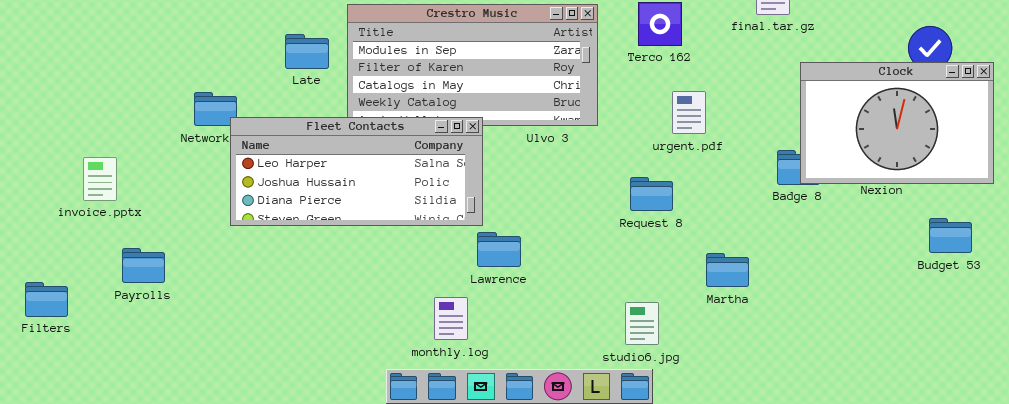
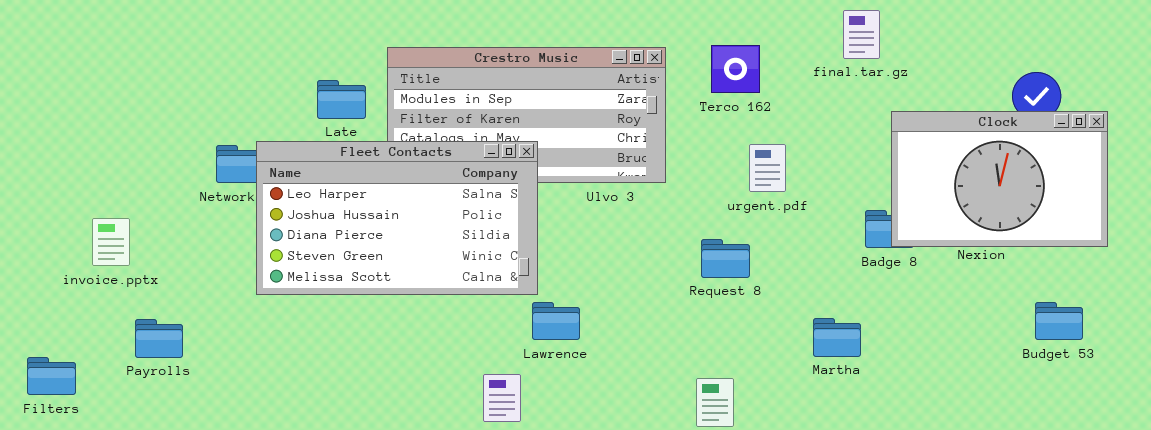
Fleet Contacts: [230,117,483,226] -> [256,141,538,295], resized
Budget 53: [929,218,972,253] -> [1035,302,1083,340], moved
Martha: [706,253,749,287] -> [813,318,861,357], moved

